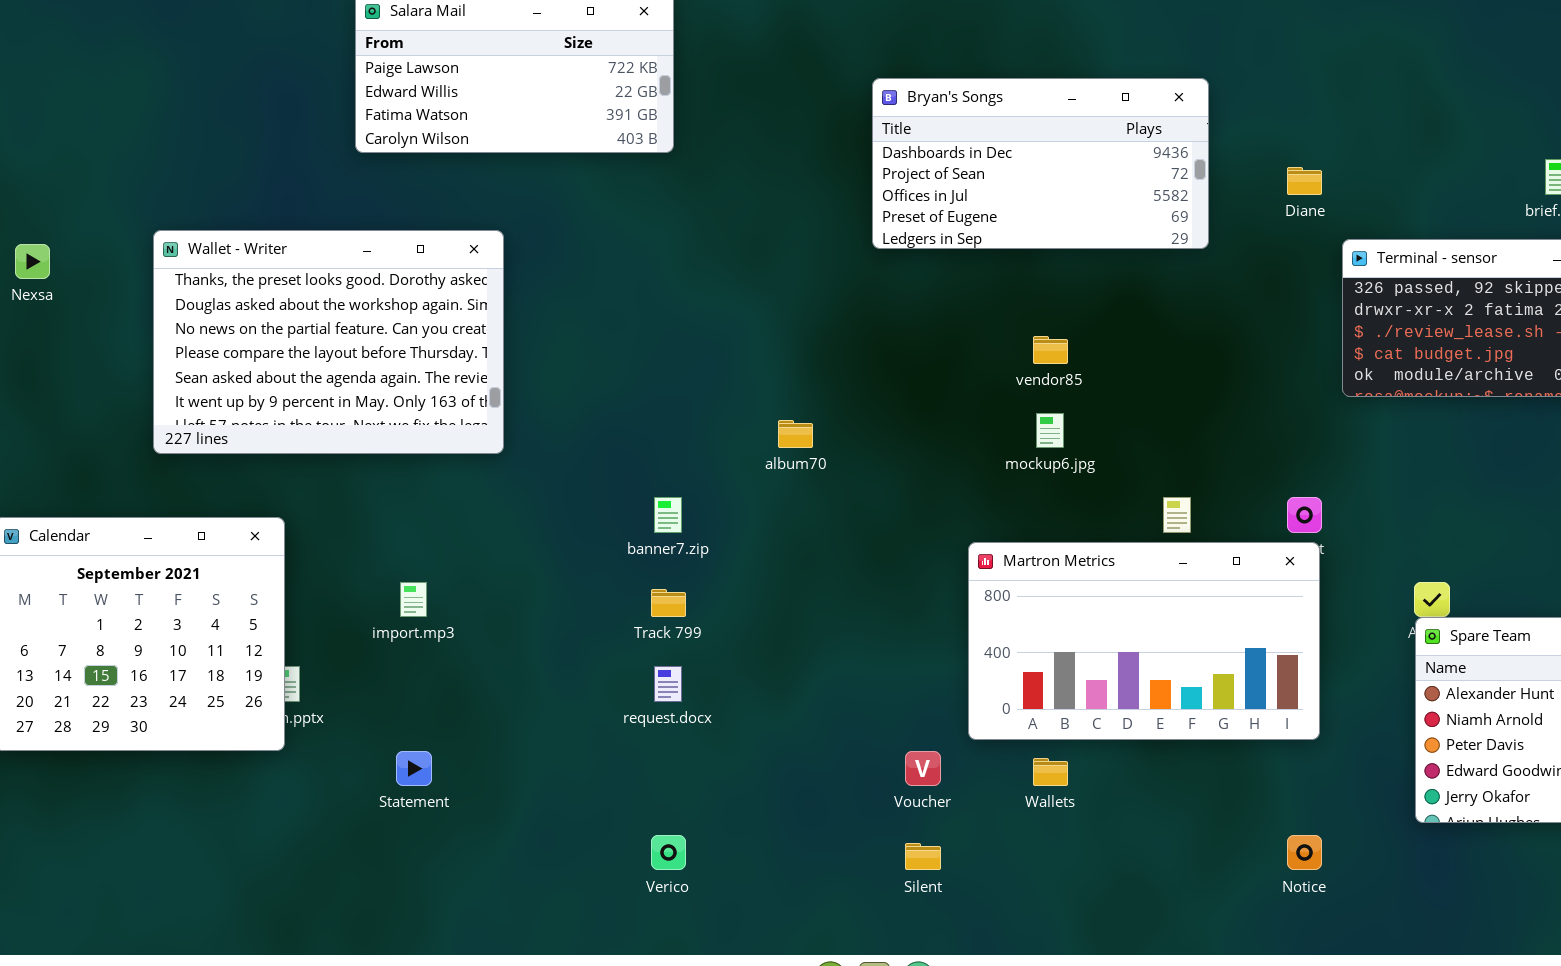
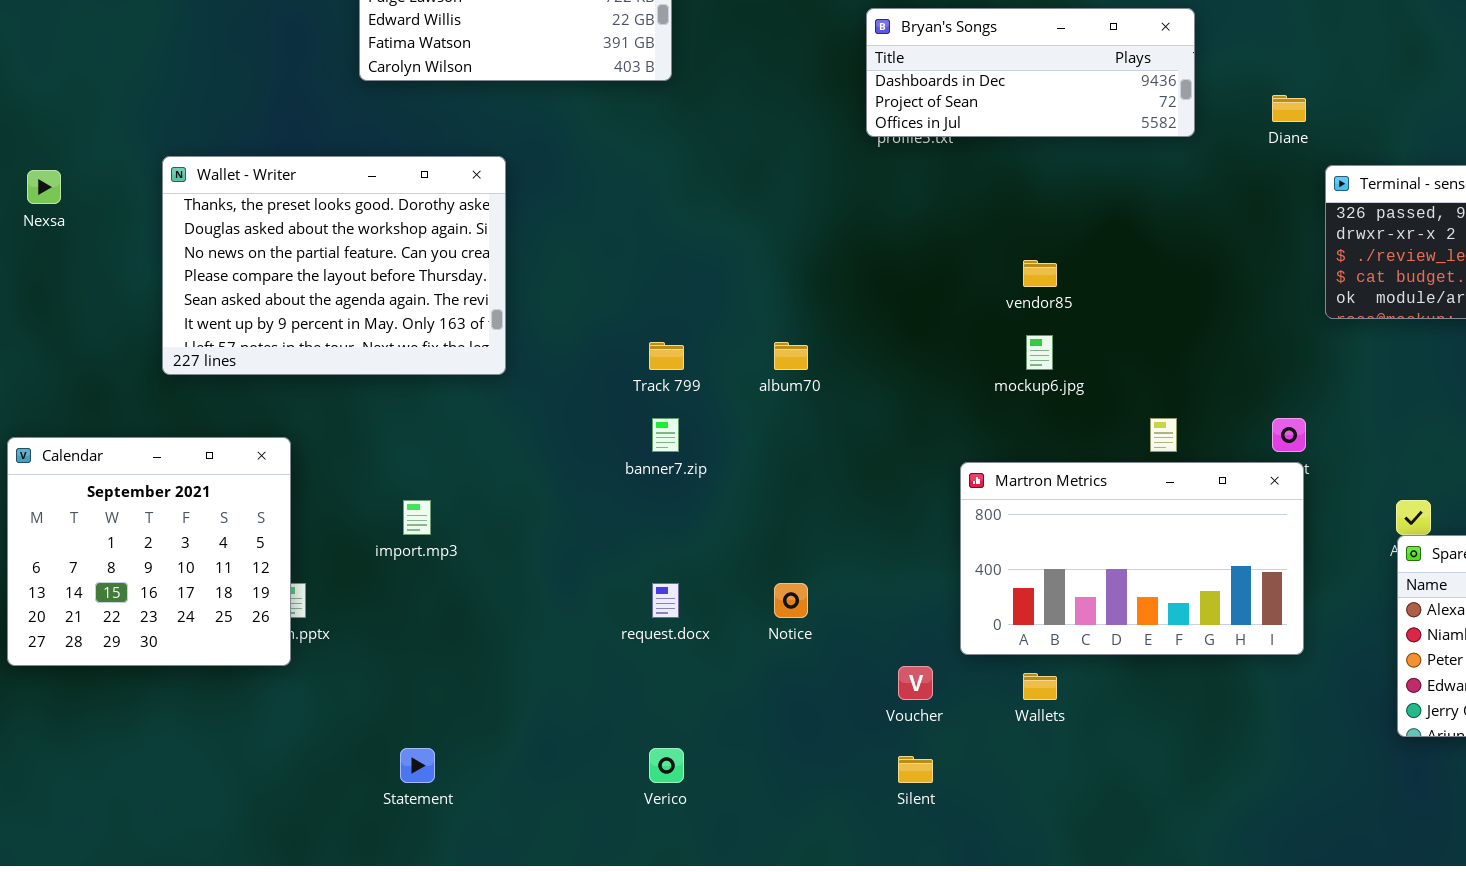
Bryan's Songs: [872,78,1209,249] -> [866,8,1195,137], resized
Track 799: [651,589,686,617] -> [649,342,684,370], moved
Statement: [396,751,432,786] -> [400,748,435,783], moved
Notice: [1287,835,1322,870] -> [774,583,808,618], moved

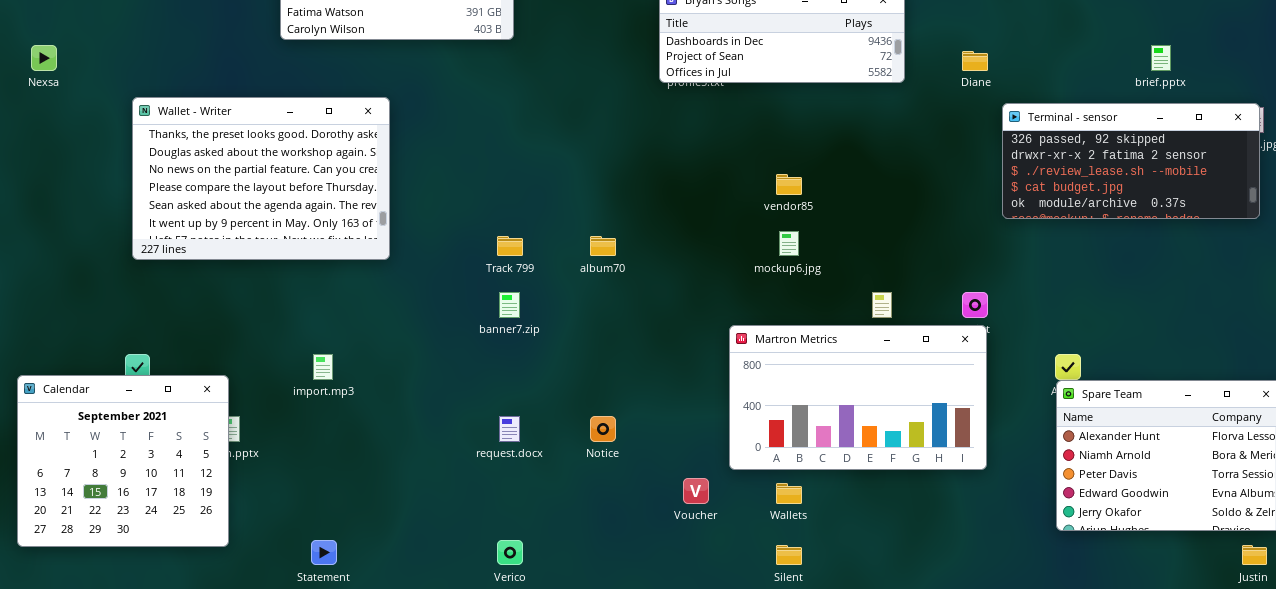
Nexsa: [27,170,61,204] -> [31,45,57,71], moved
Calendar: [7,437,291,666] -> [17,375,229,547], moved
Silent: [898,756,933,783] -> [776,545,802,565], moved

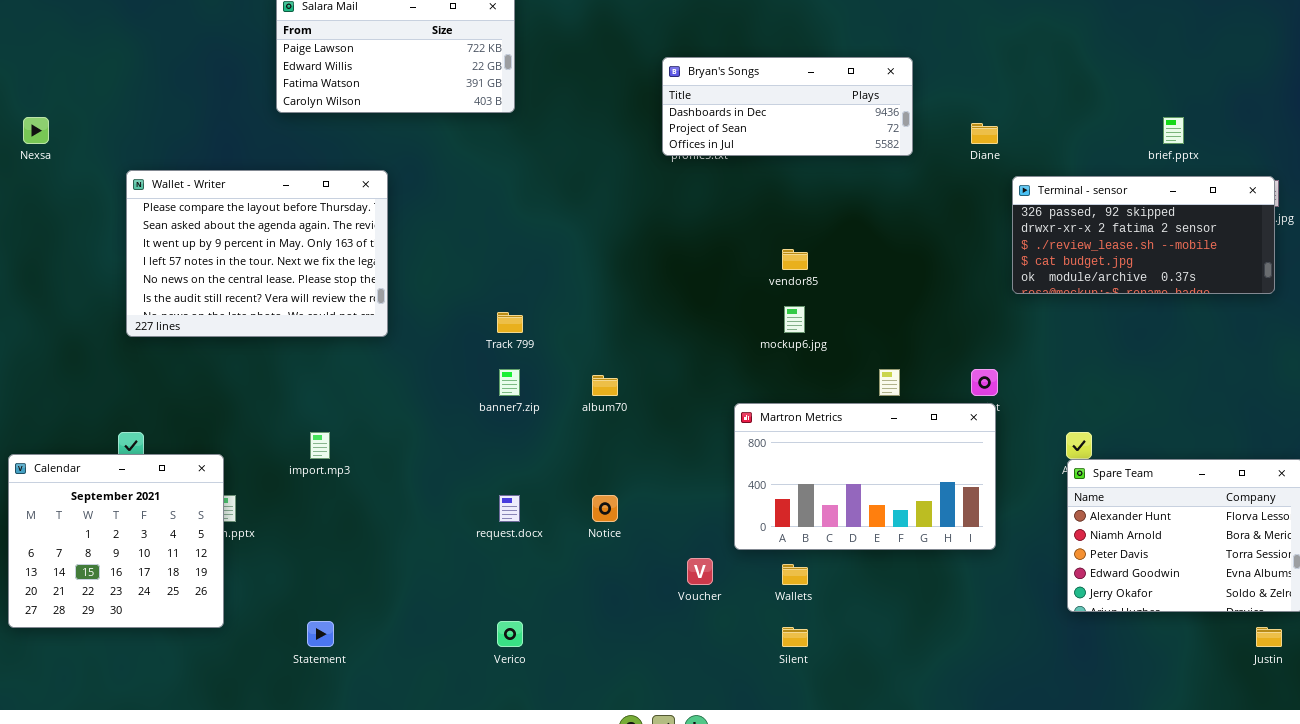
Wallet - Writer: [132,97,390,260] -> [126,170,388,337], scrolled down 3 rows
album70: [590,236,616,256] -> [592,375,618,396], moved

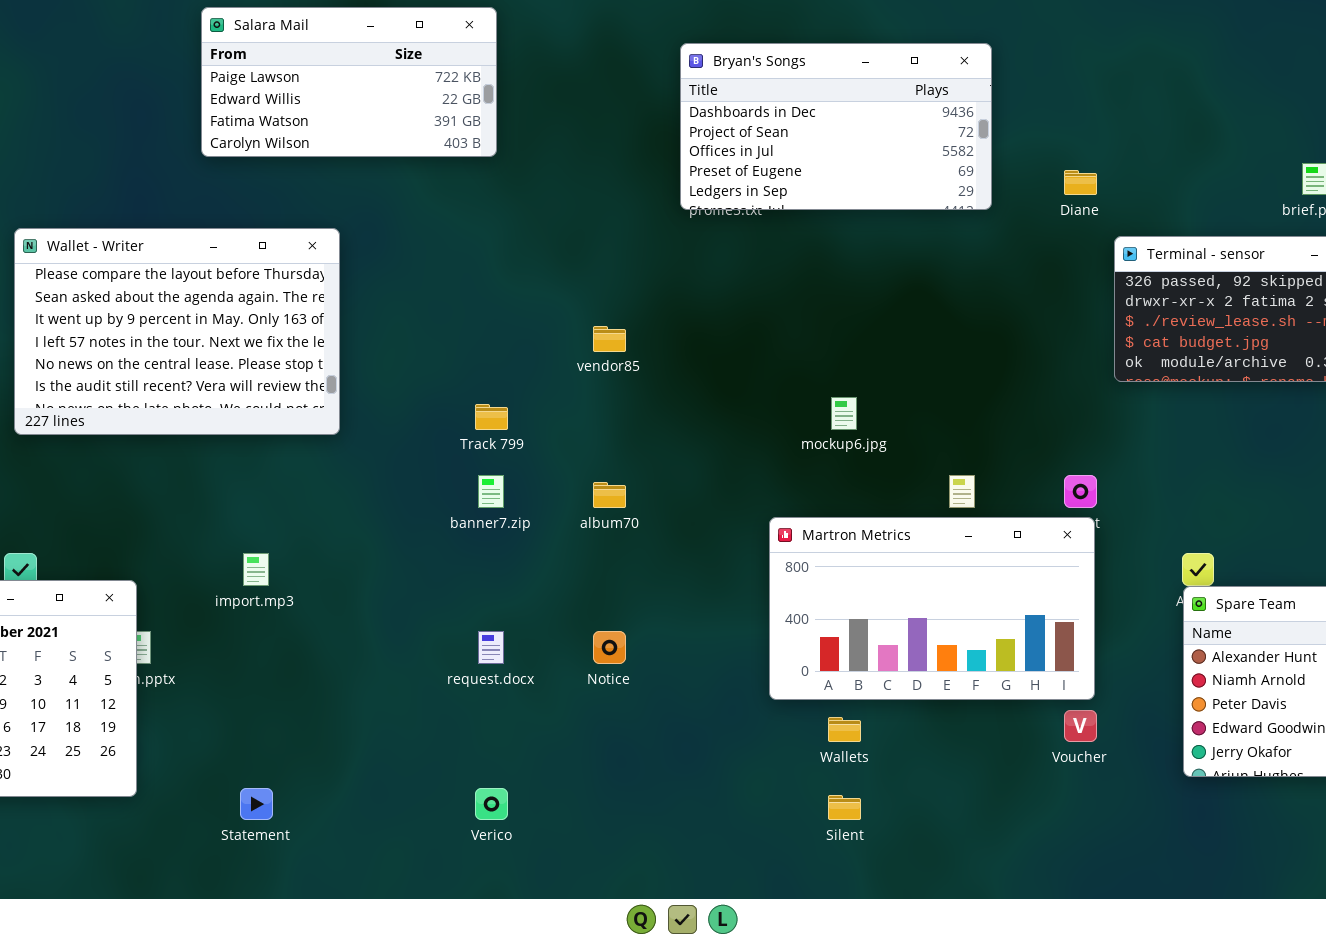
Bryan's Songs: [662,57,913,156] -> [680,43,992,210], resized
vendor85: [782,249,808,270] -> [593,326,626,352], moved
Voucher: [687,558,713,585] -> [1064,710,1097,742], moved

